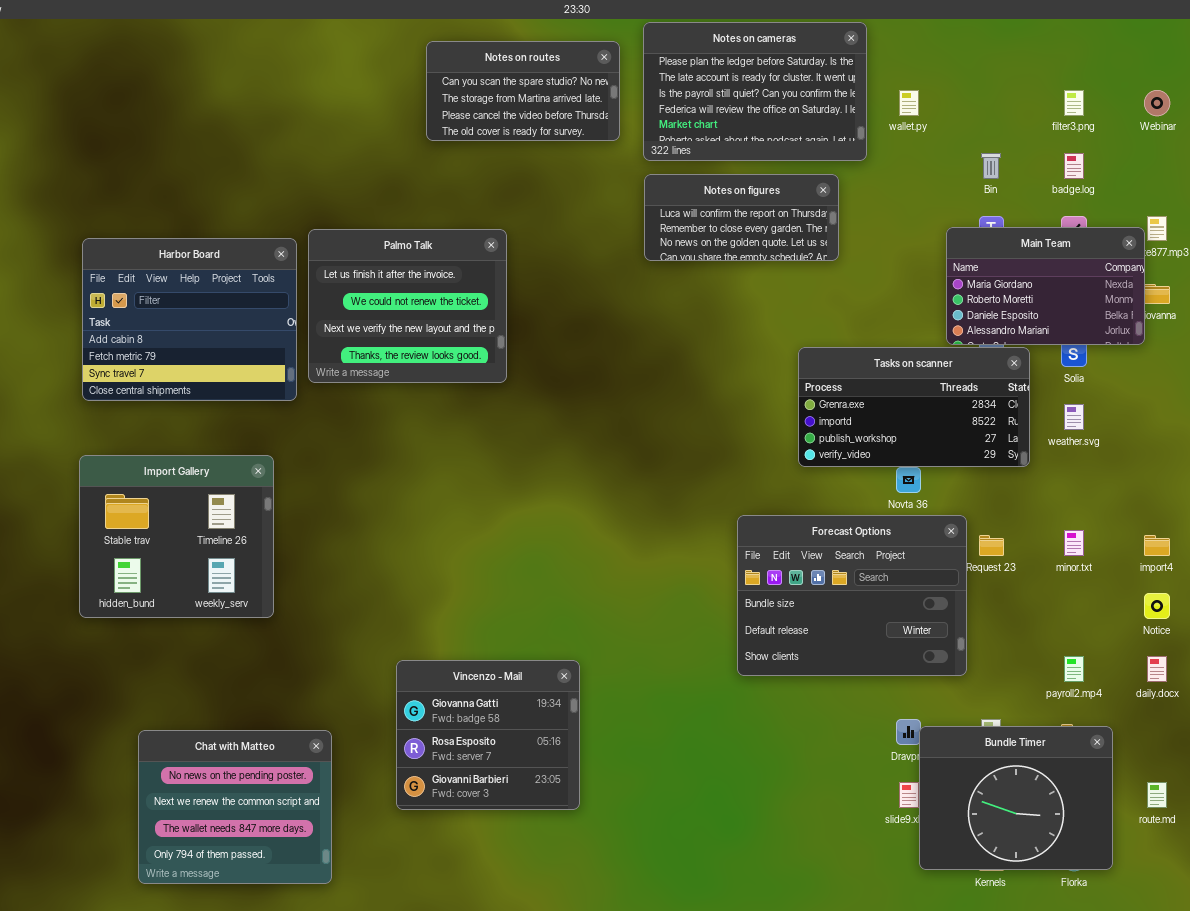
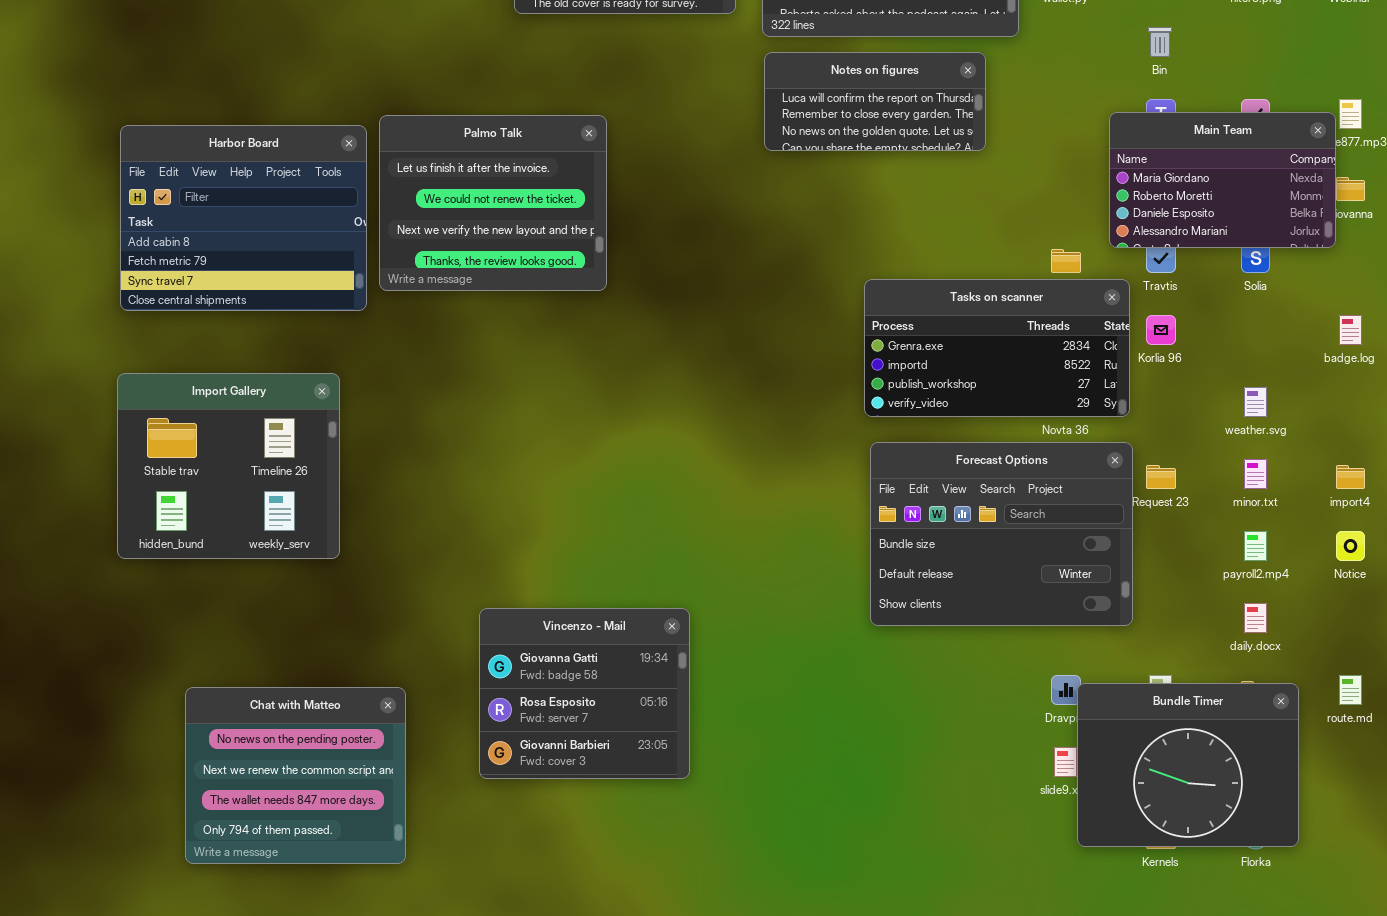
badge.log: [1064,153,1084,179] -> [1339,315,1362,345], moved
Tasks on scanner: [798,347,1030,467] -> [864,279,1130,417], moved
weather.svg: [1064,404,1084,430] -> [1244,387,1267,417], moved
payroll2.mp4: [1064,656,1084,682] -> [1244,531,1267,561], moved
daily.docx: [1147,656,1167,682] -> [1244,603,1267,633], moved
route.md: [1147,782,1167,808] -> [1339,675,1362,705], moved

